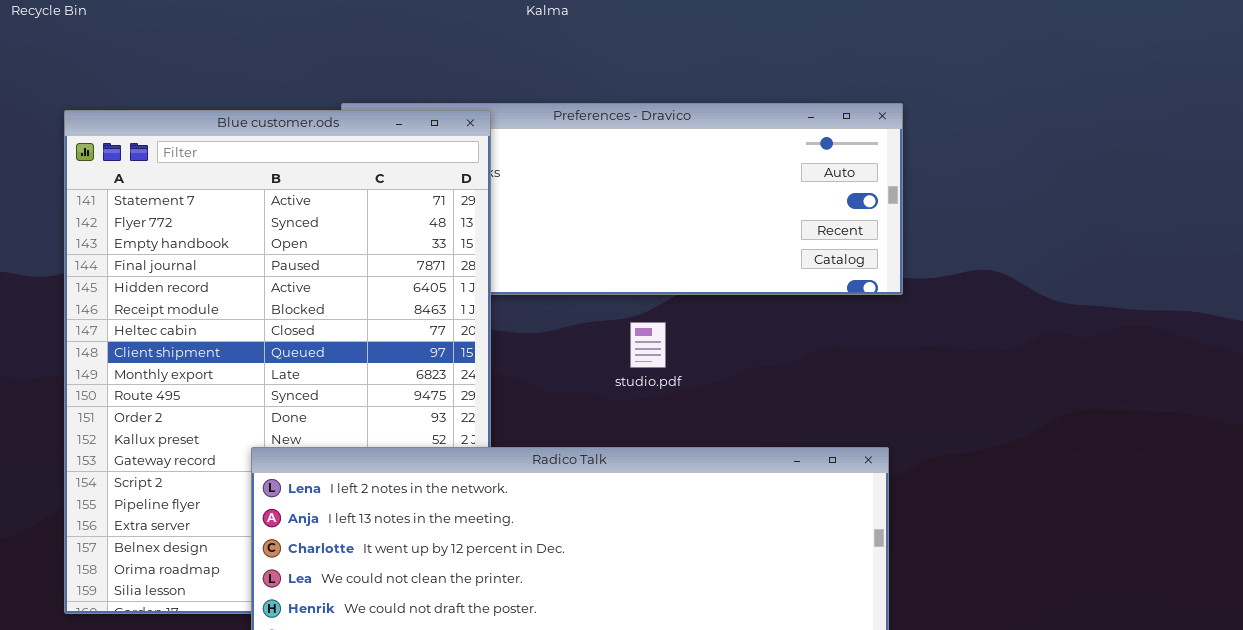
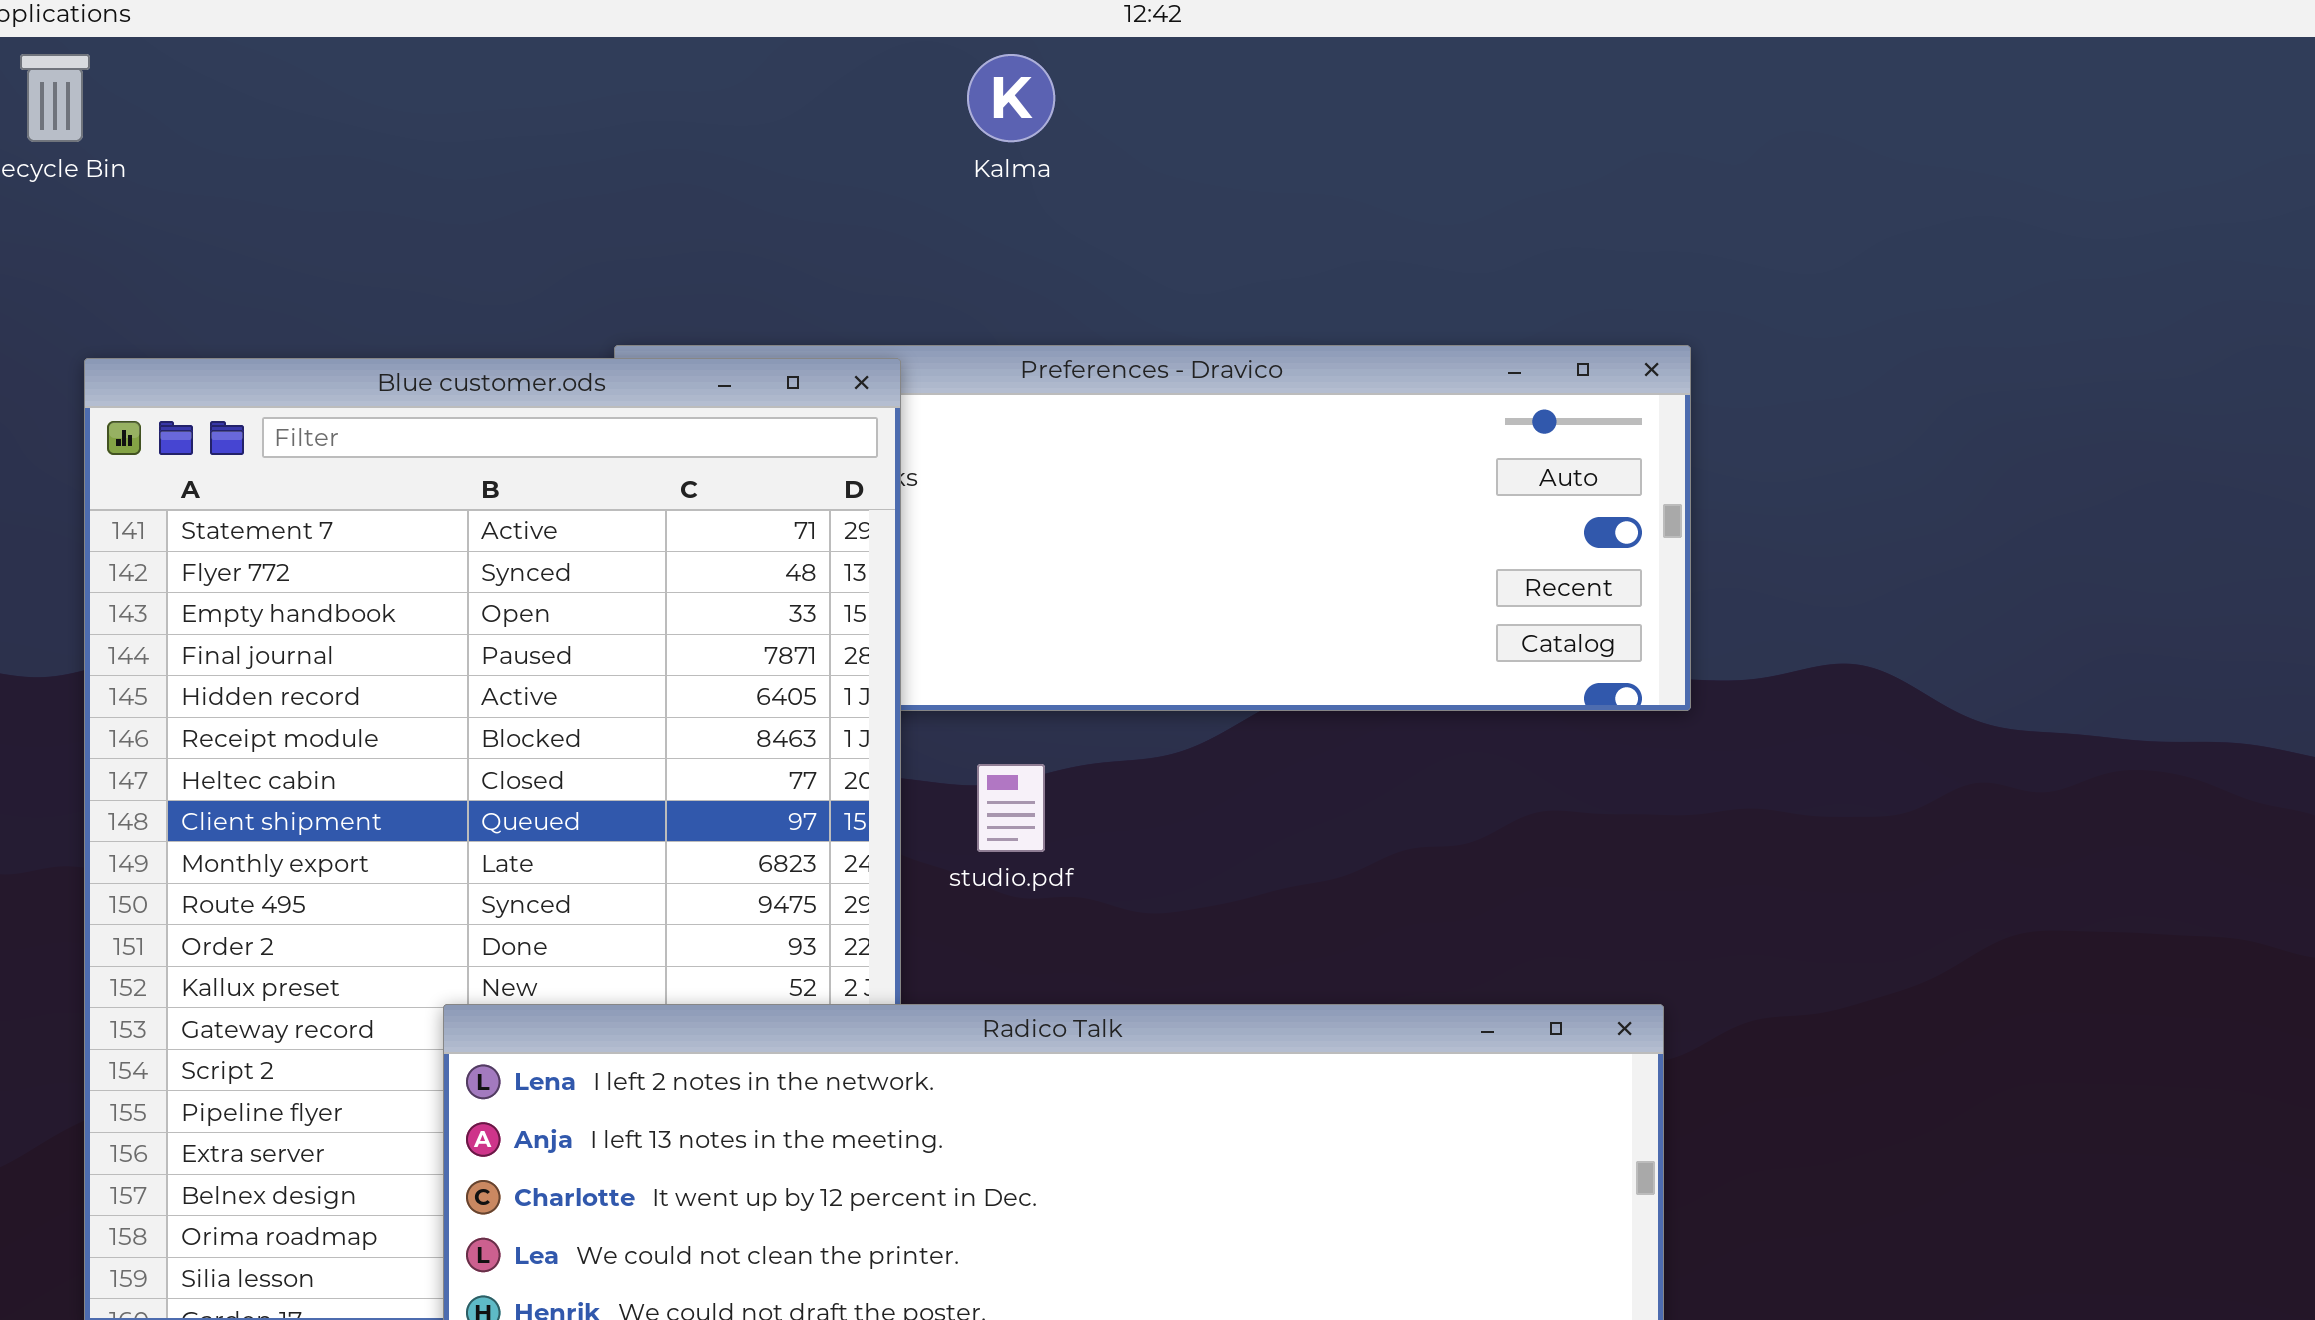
studio.pdf: [630,322,666,368] -> [977,764,1045,852], moved

